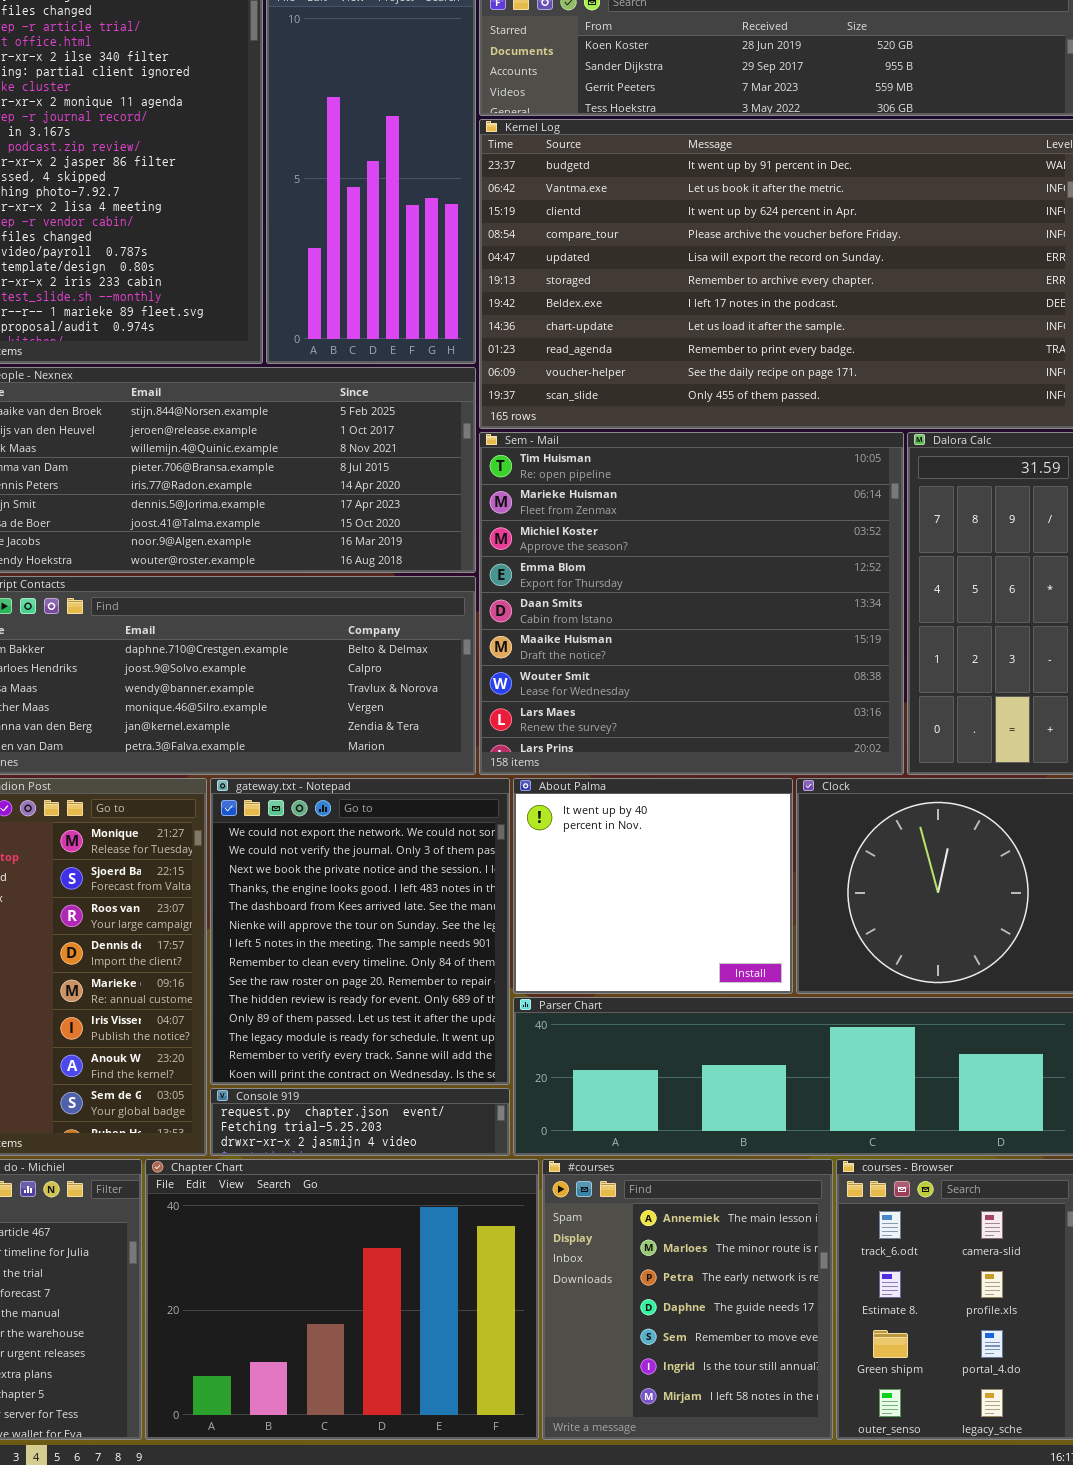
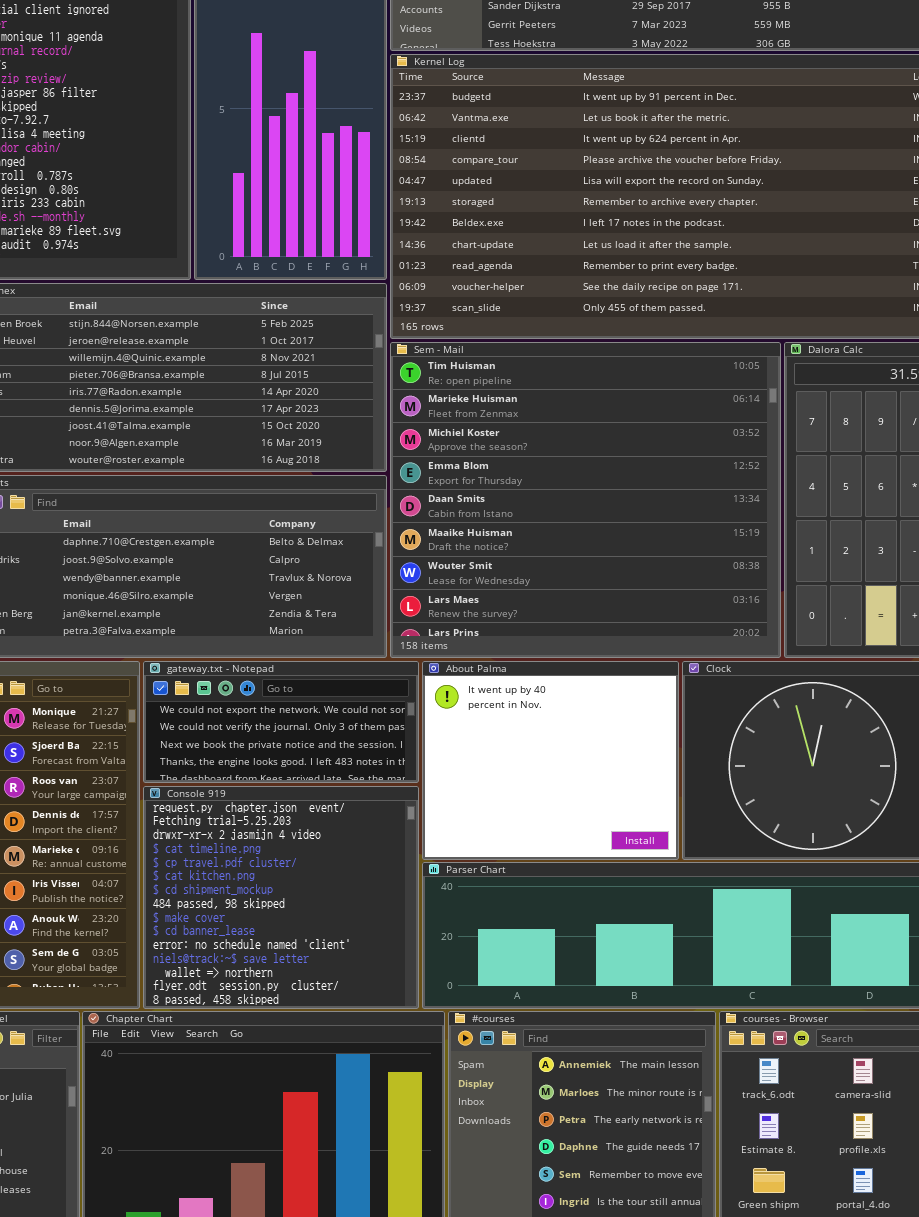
gateway.txt - Notepad: [210,778,510,1085] -> [143,661,419,783], resized
Console 919: [210,1088,510,1156] -> [143,786,419,1009], resized

